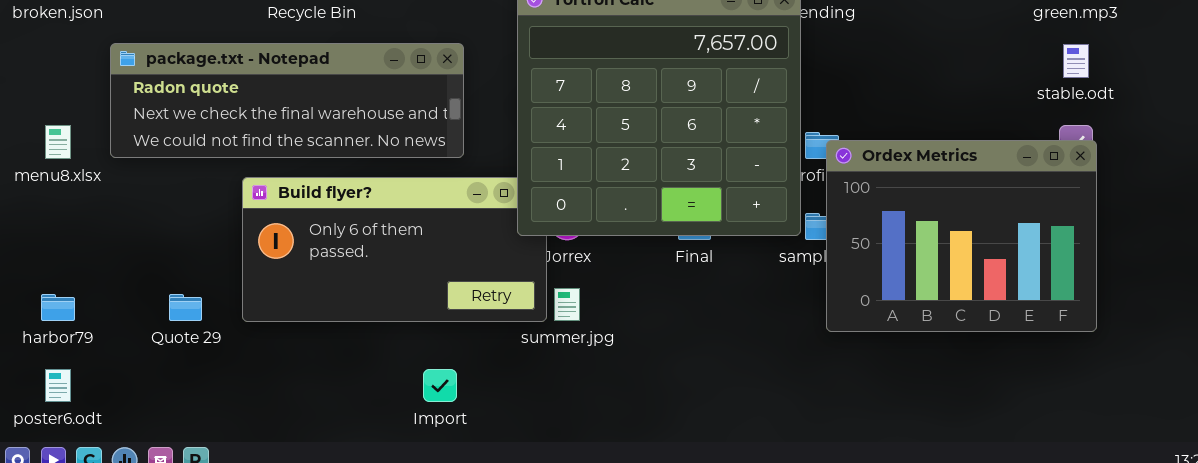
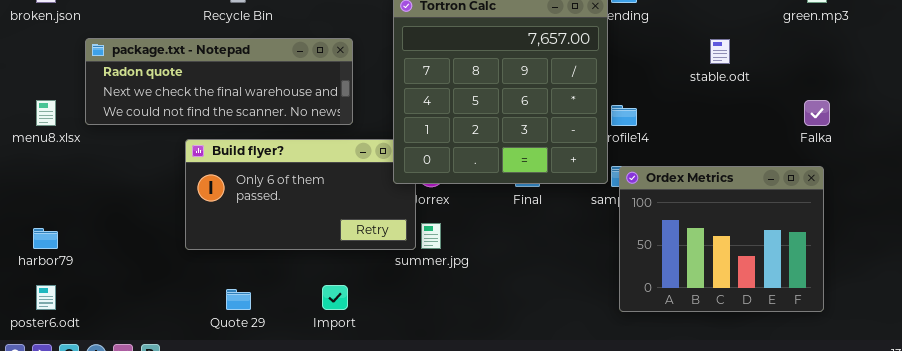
stable.odt: [1063,44,1089,78] -> [710,39,730,64], moved
Ordex Metrics: [826,140,1097,332] -> [619,166,824,312], moved
Quote 29: [169,294,202,321] -> [226,289,251,310], moved

